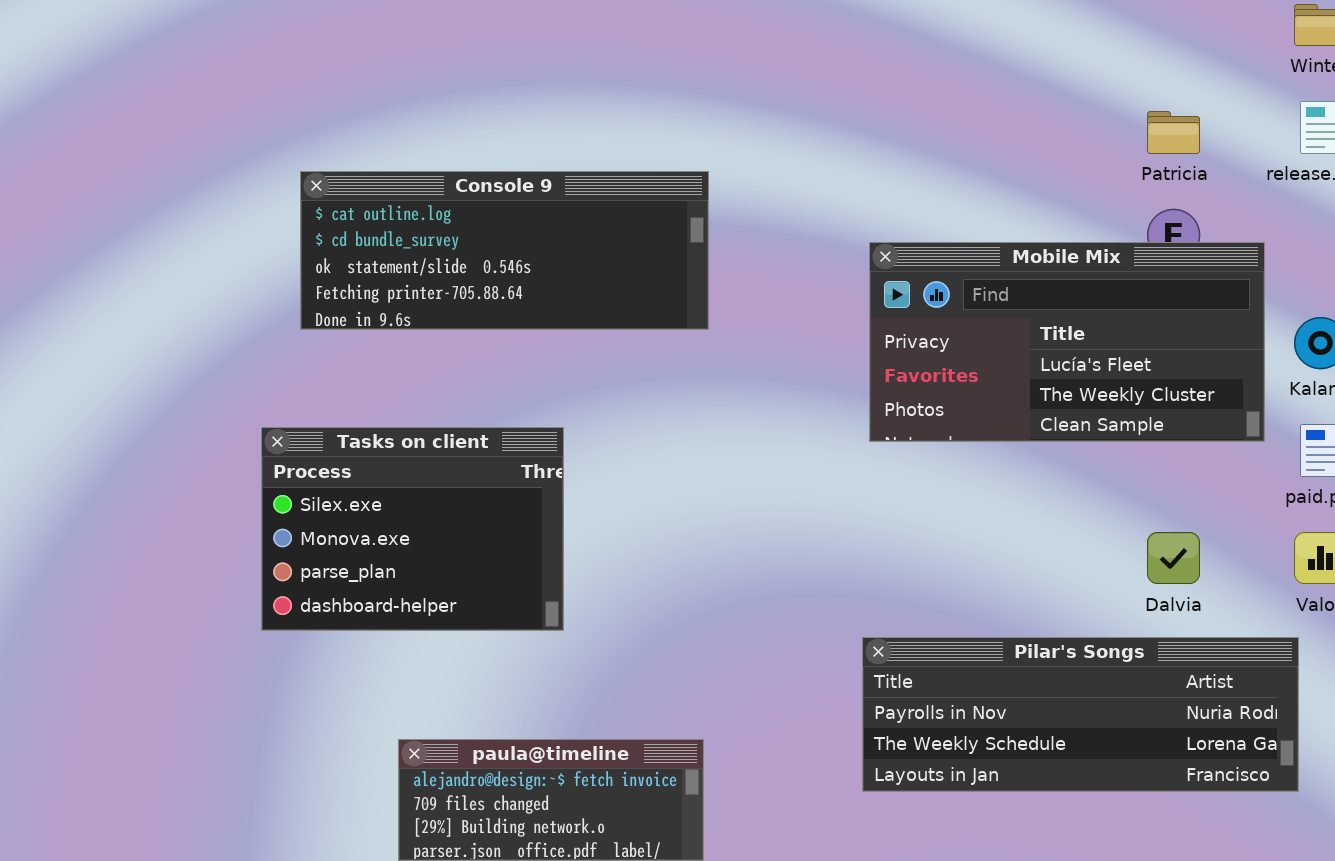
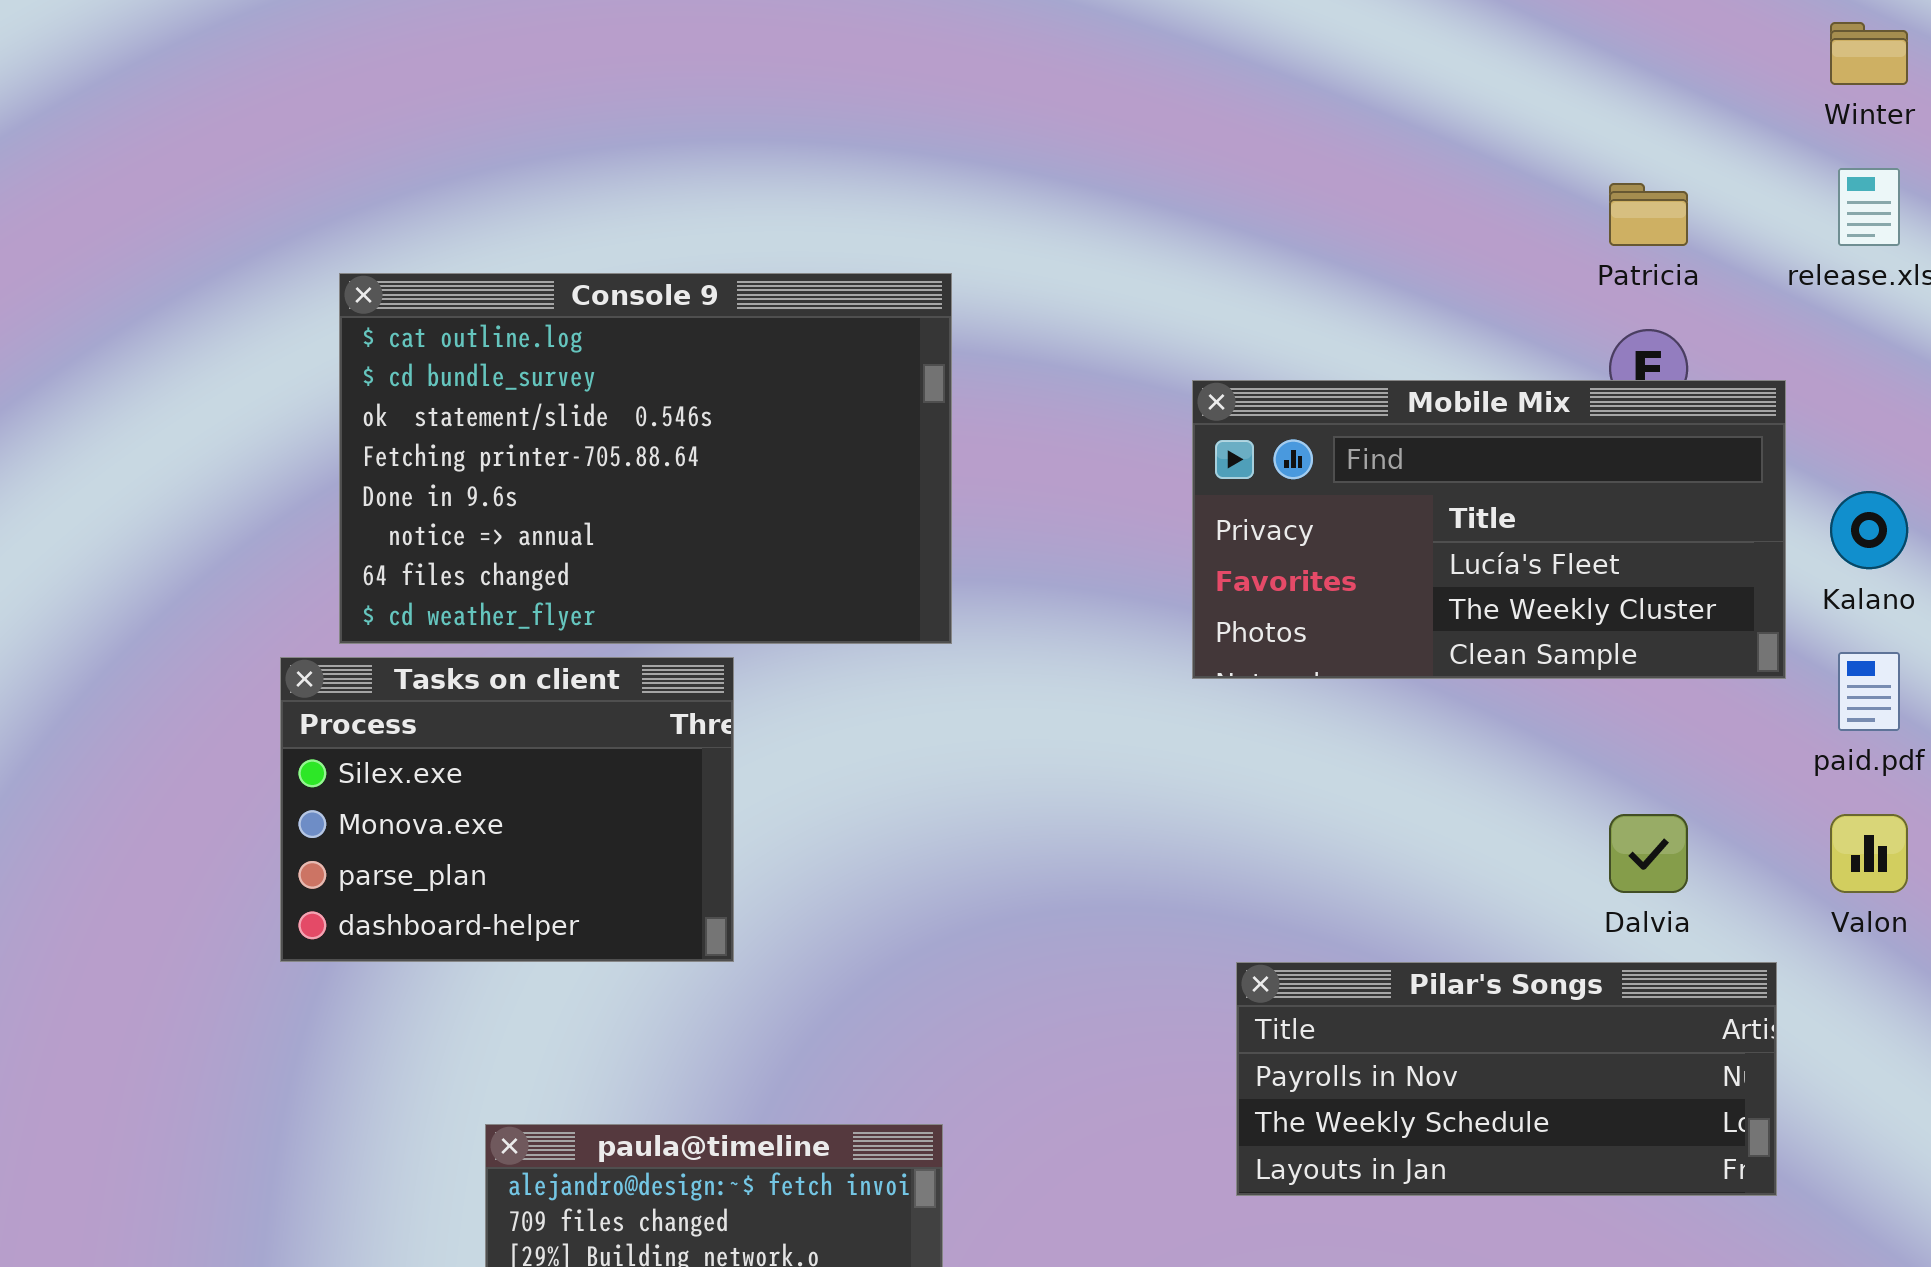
Console 9: [300,171,709,330] -> [339,273,952,644], resized
Pilar's Songs: [862,637,1299,792] -> [1236,962,1777,1196], moved, resized

